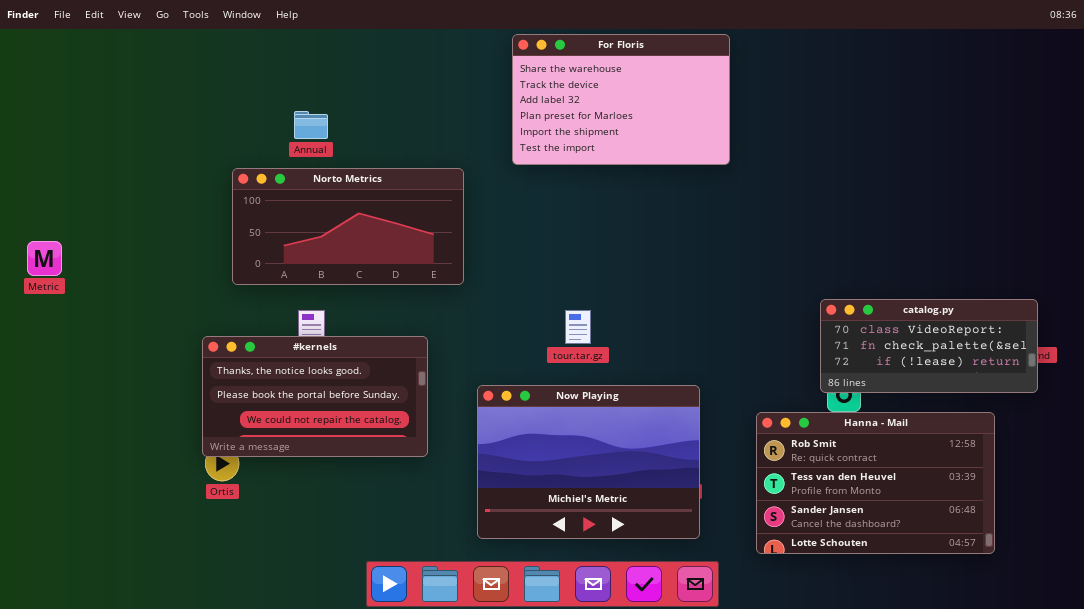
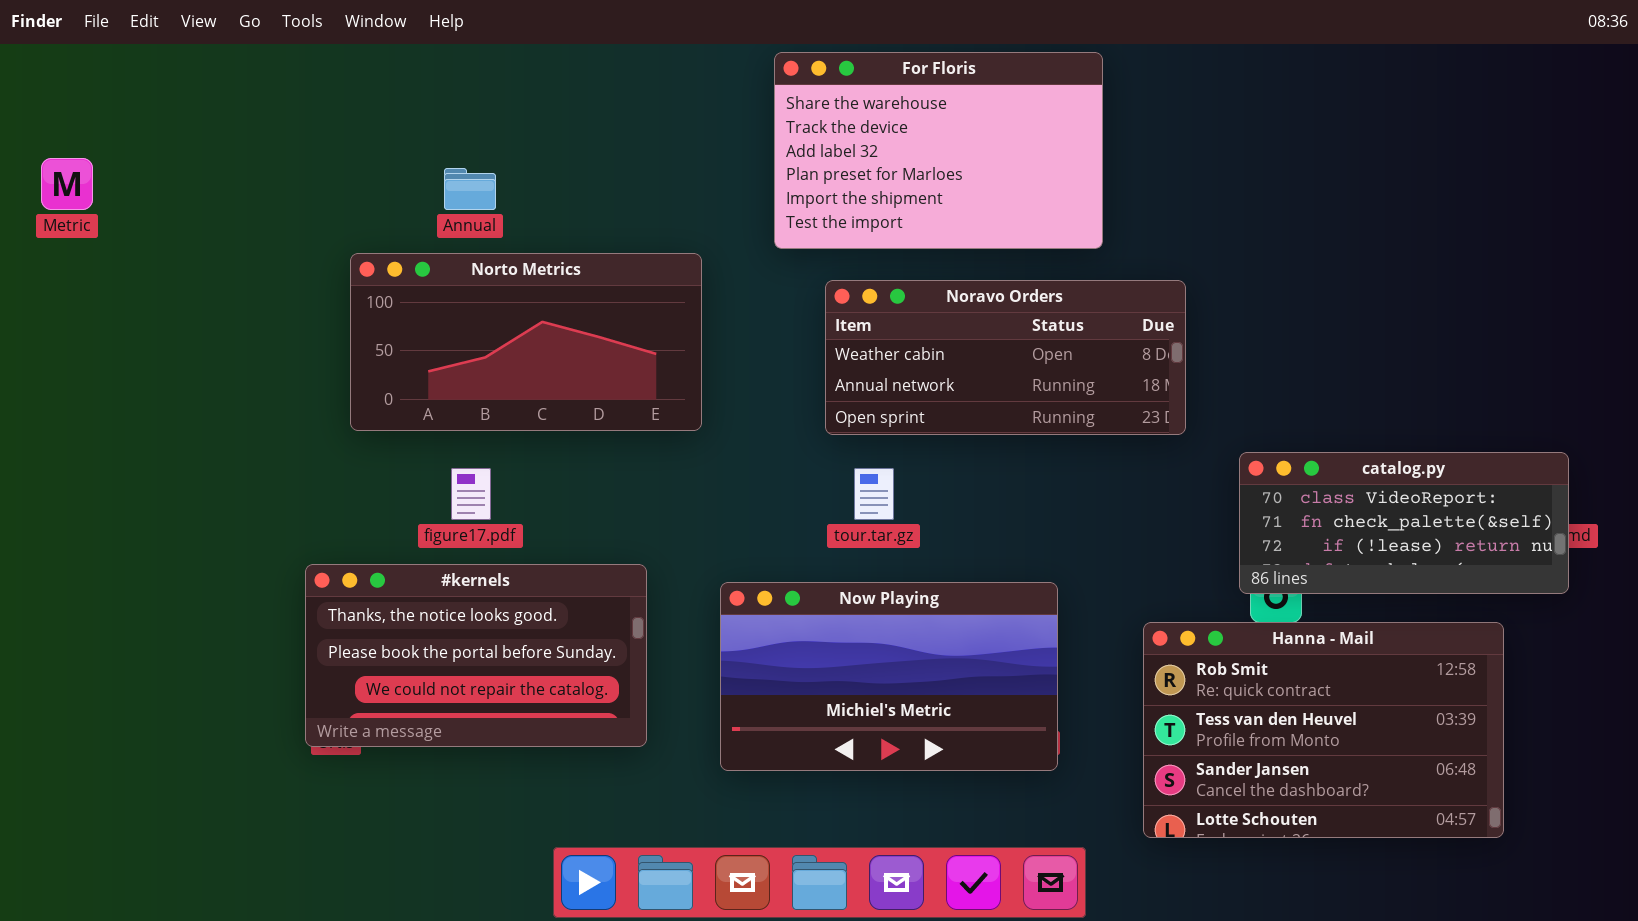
Noravo Orders: none -> [825,280,1186,435], opened
Metric: [27,241,62,276] -> [41,158,93,210], moved
#kernels: [202,336,428,457] -> [305,564,647,747], moved
Now Playing: [477,385,700,539] -> [720,582,1058,771], resized

